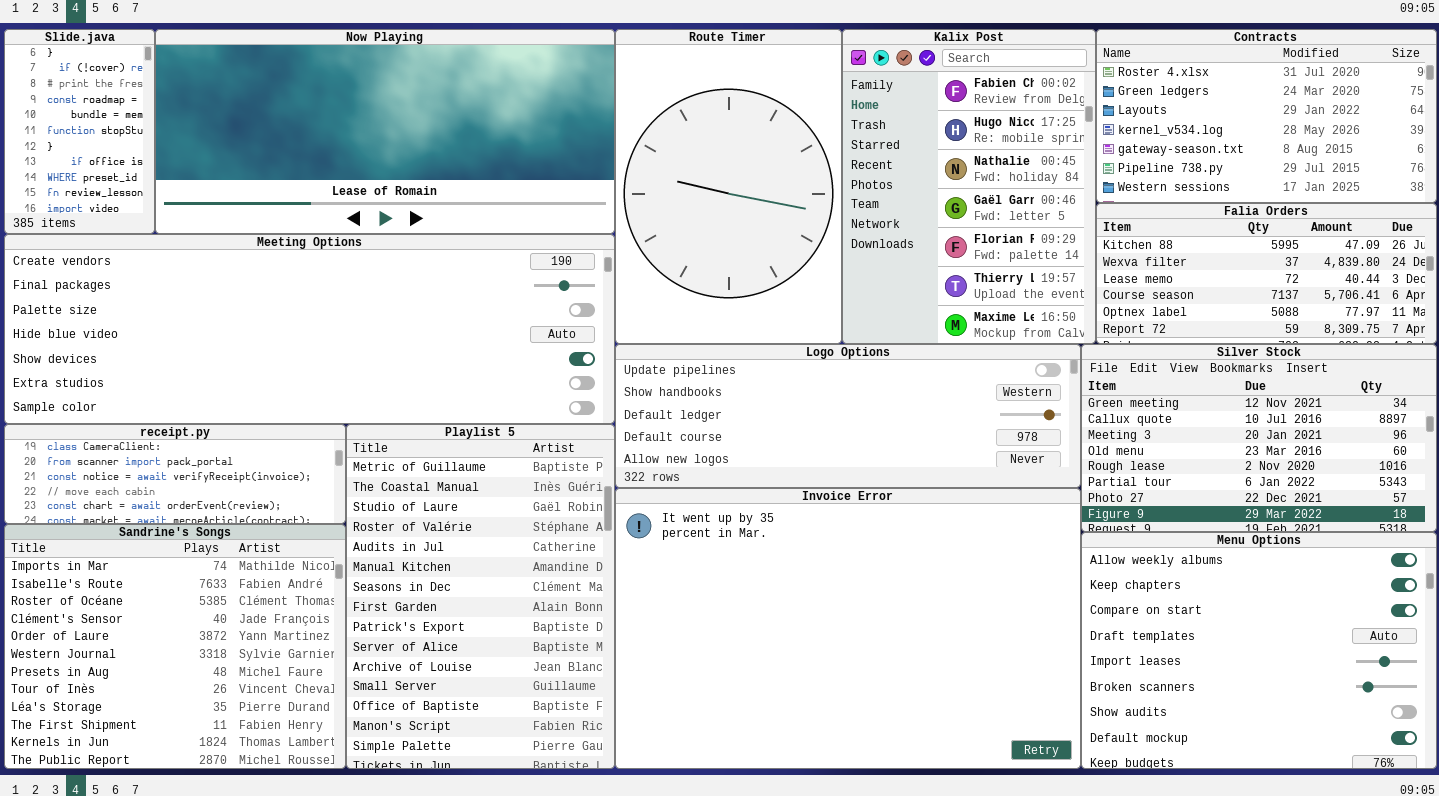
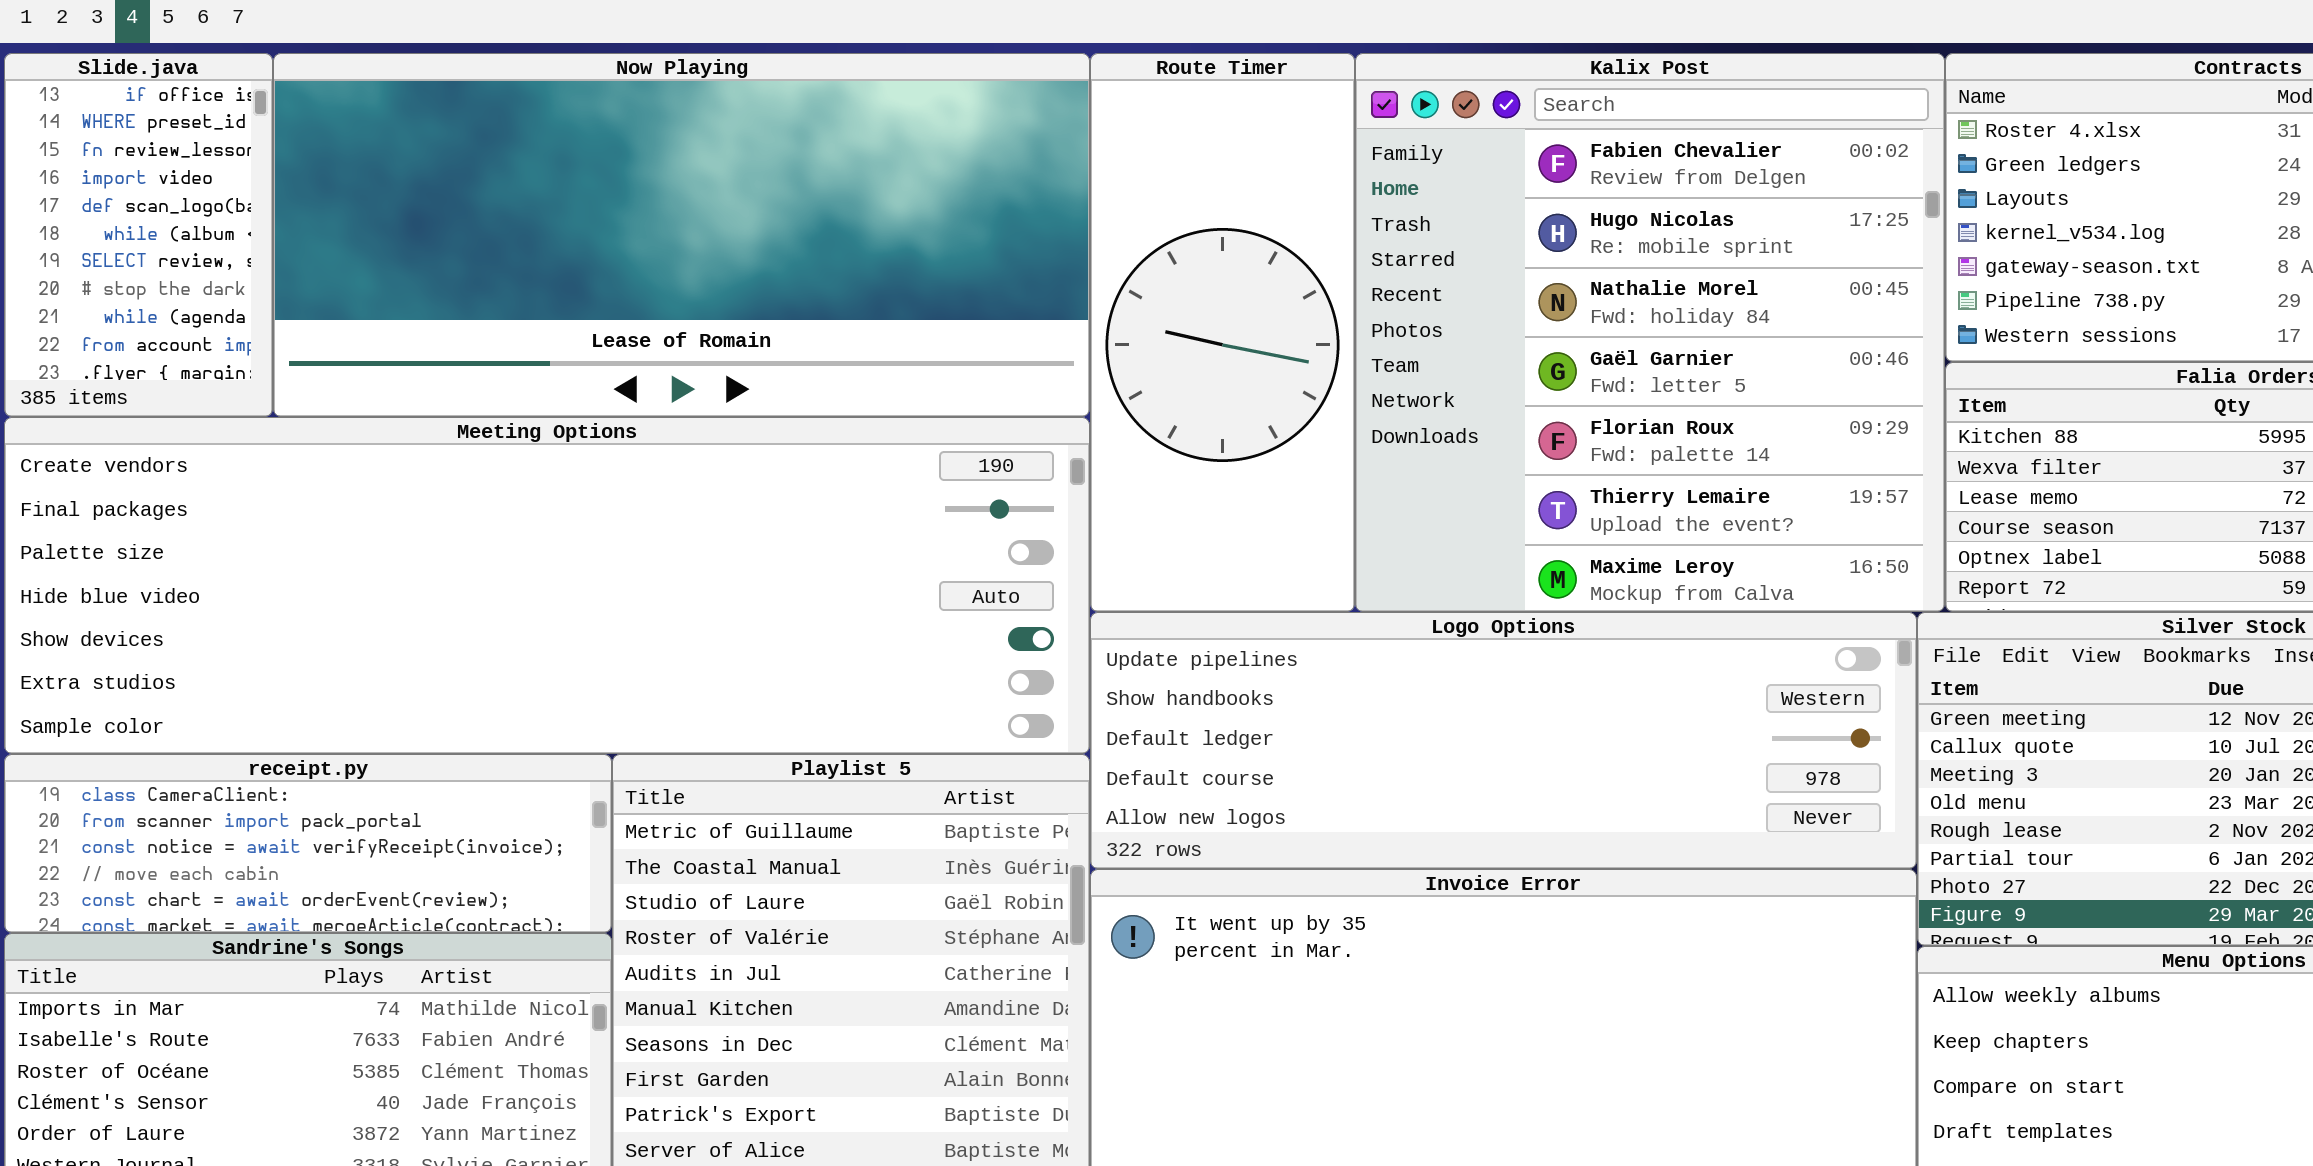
Slide.java: [4,29,155,234] -> [4,53,273,417], scrolled down 7 rows
Route Timer: [615,29,842,344] -> [1090,53,1355,612], resized
Kalix Post: [842,29,1096,344] -> [1355,53,1945,612], resized

